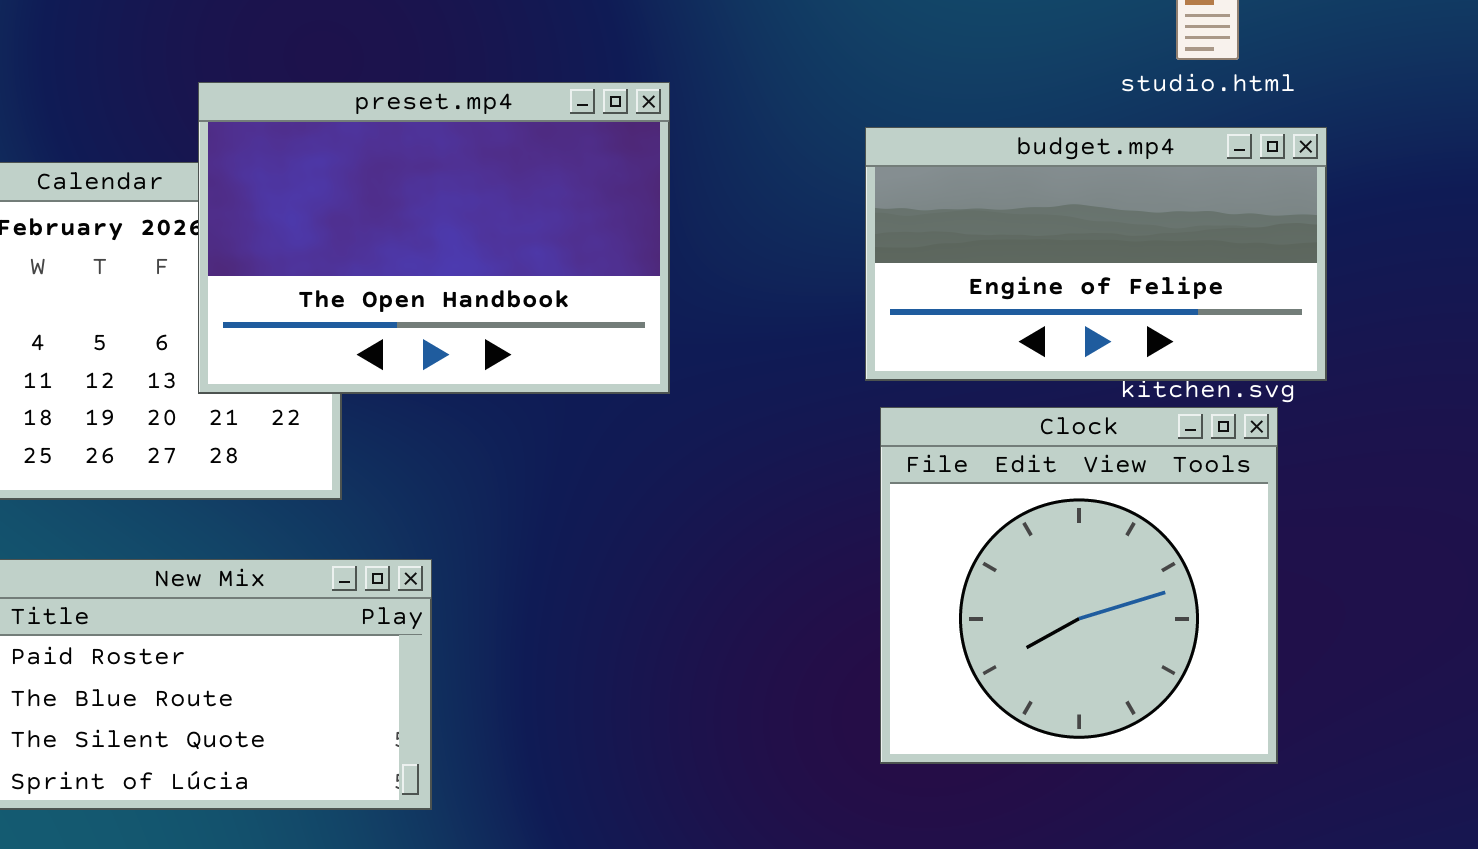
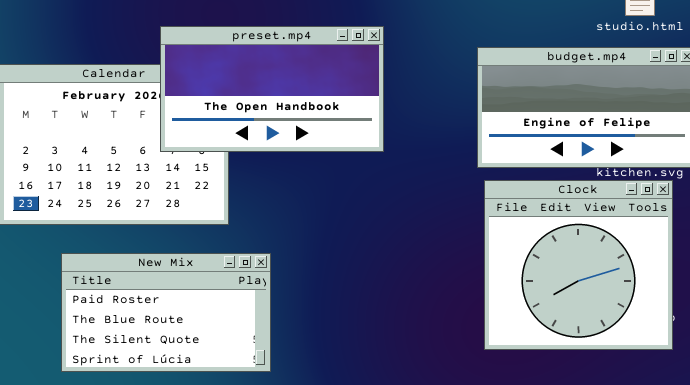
preset.mp4: [198,82,670,394] -> [160,26,384,152], resized

